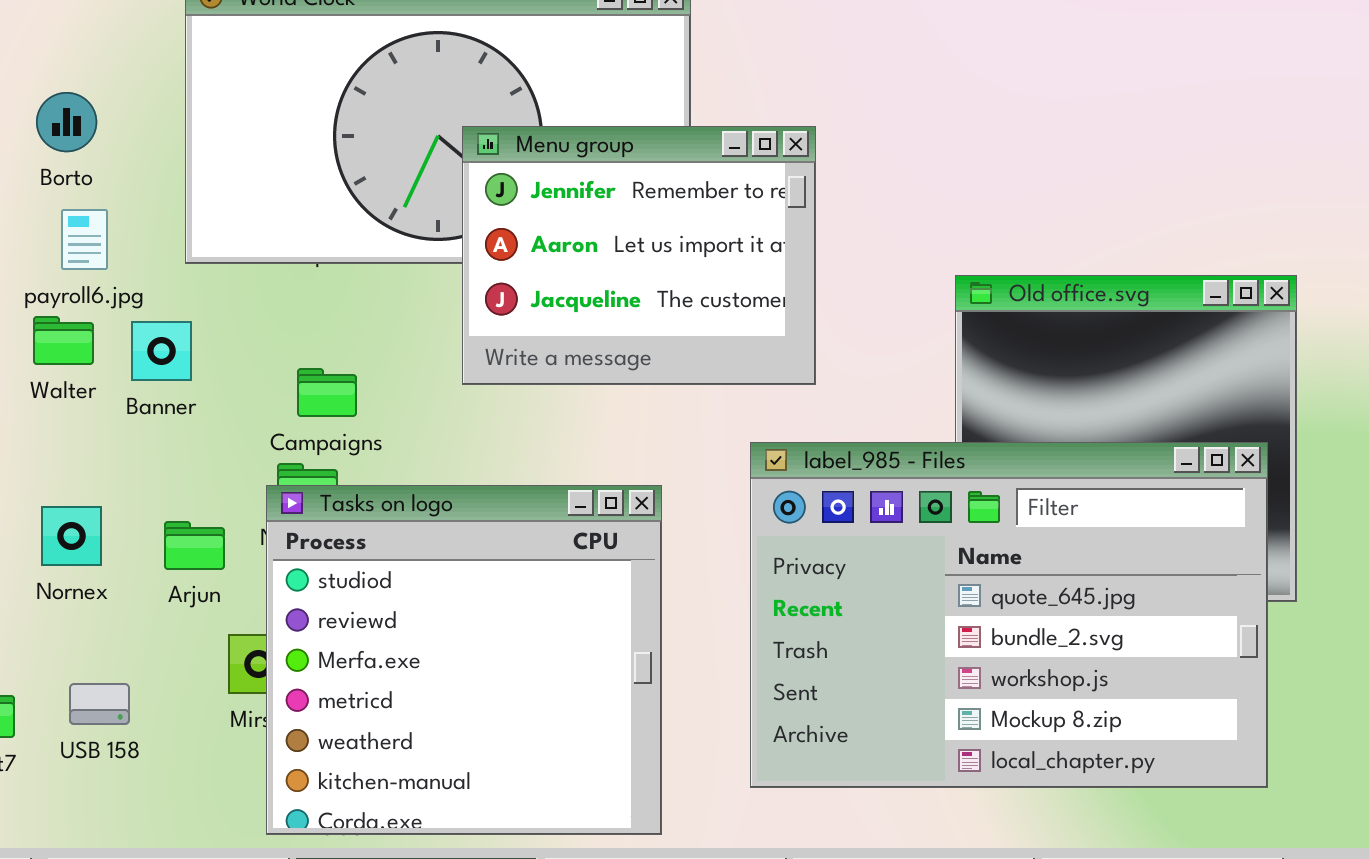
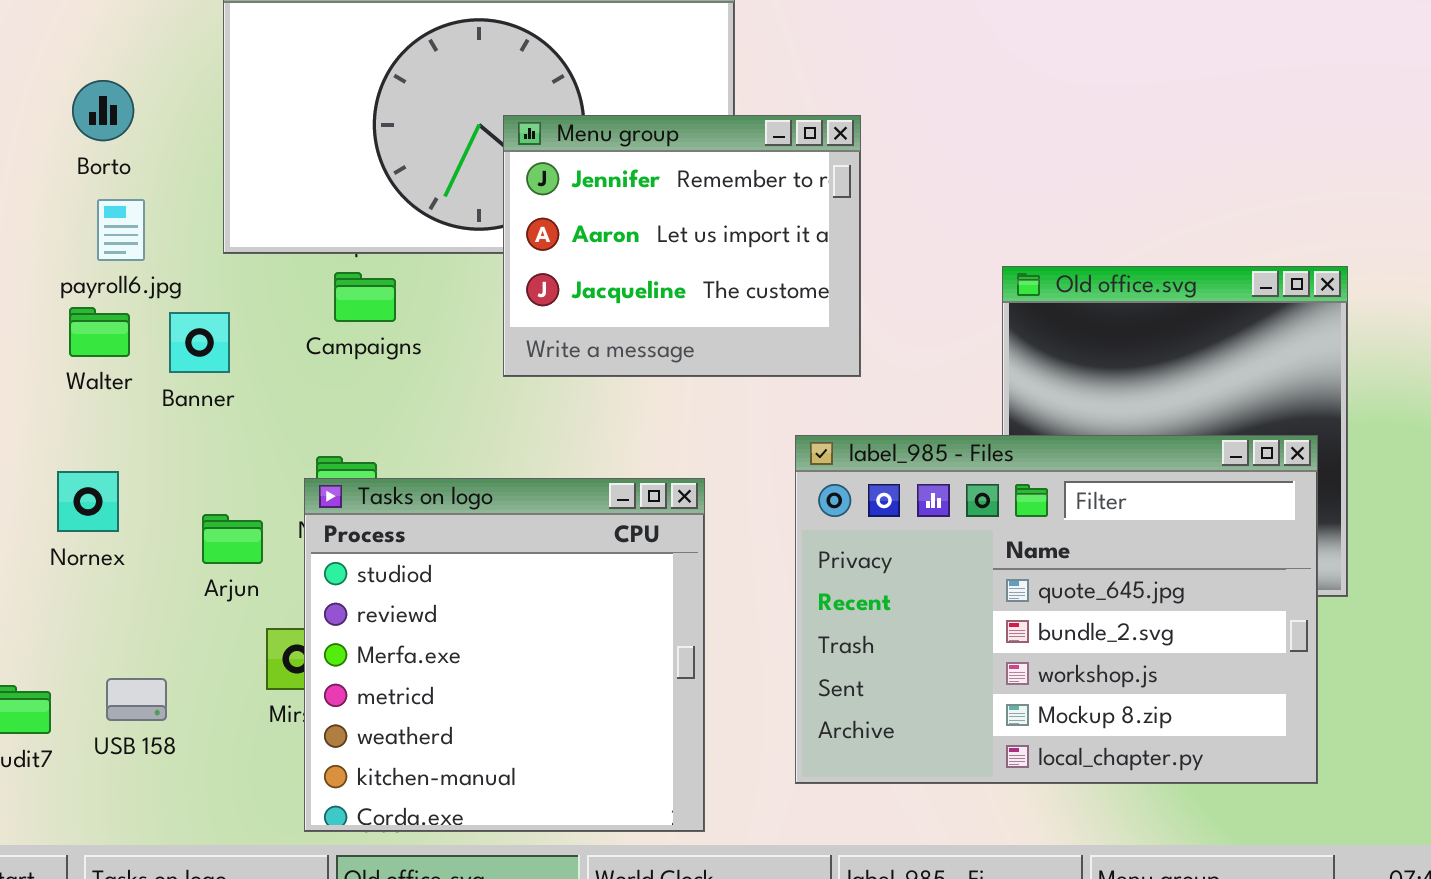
Campaigns: [297,368,357,417] -> [334,272,396,322], moved
Nornex: [41,506,102,566] -> [57,471,119,532], moved

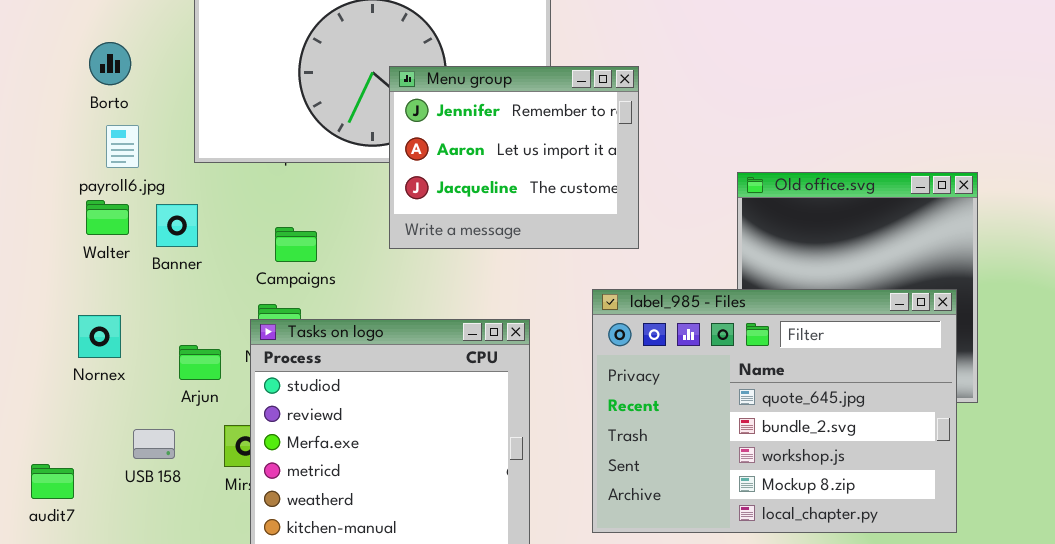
Campaigns: [334,272,396,322] -> [275,227,317,262], moved
USB 158: [106,678,167,721] -> [133,429,175,459], moved

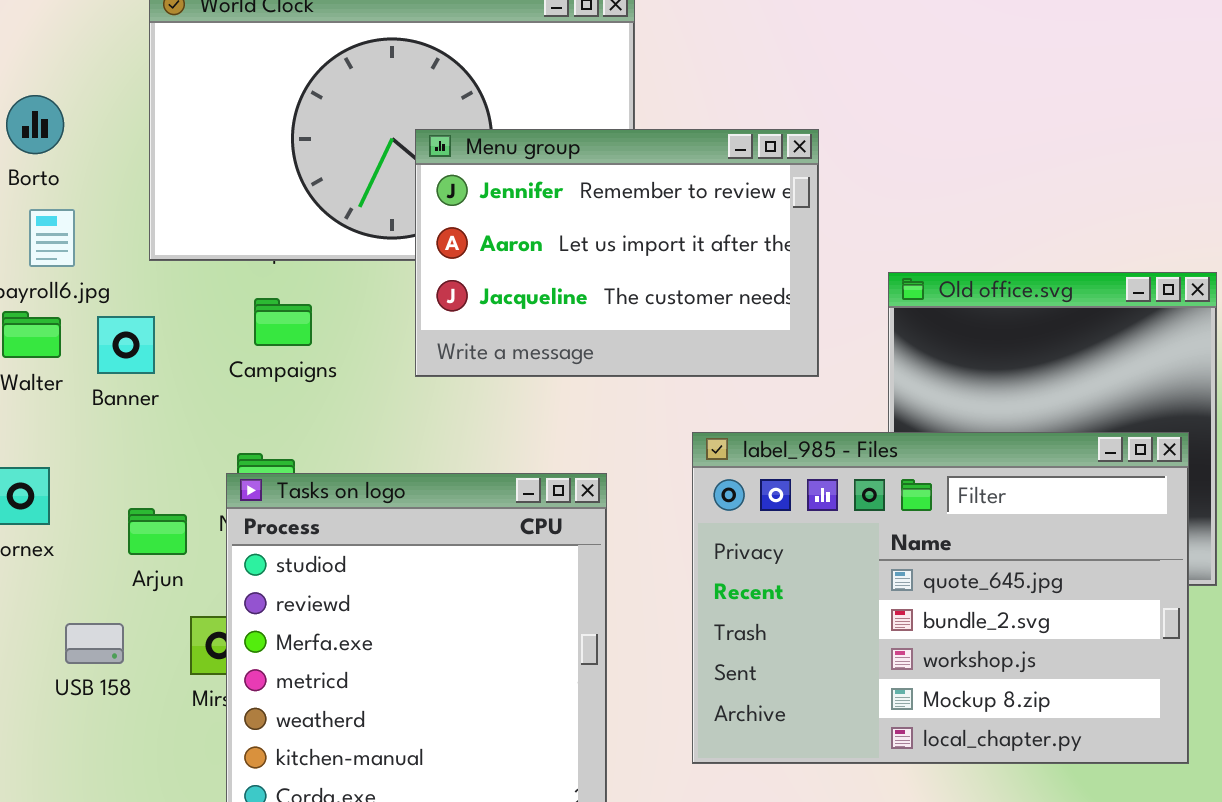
Menu group: [389,66,639,249] -> [415,129,819,377], resized
Campaigns: [275,227,317,262] -> [254,298,312,346], moved

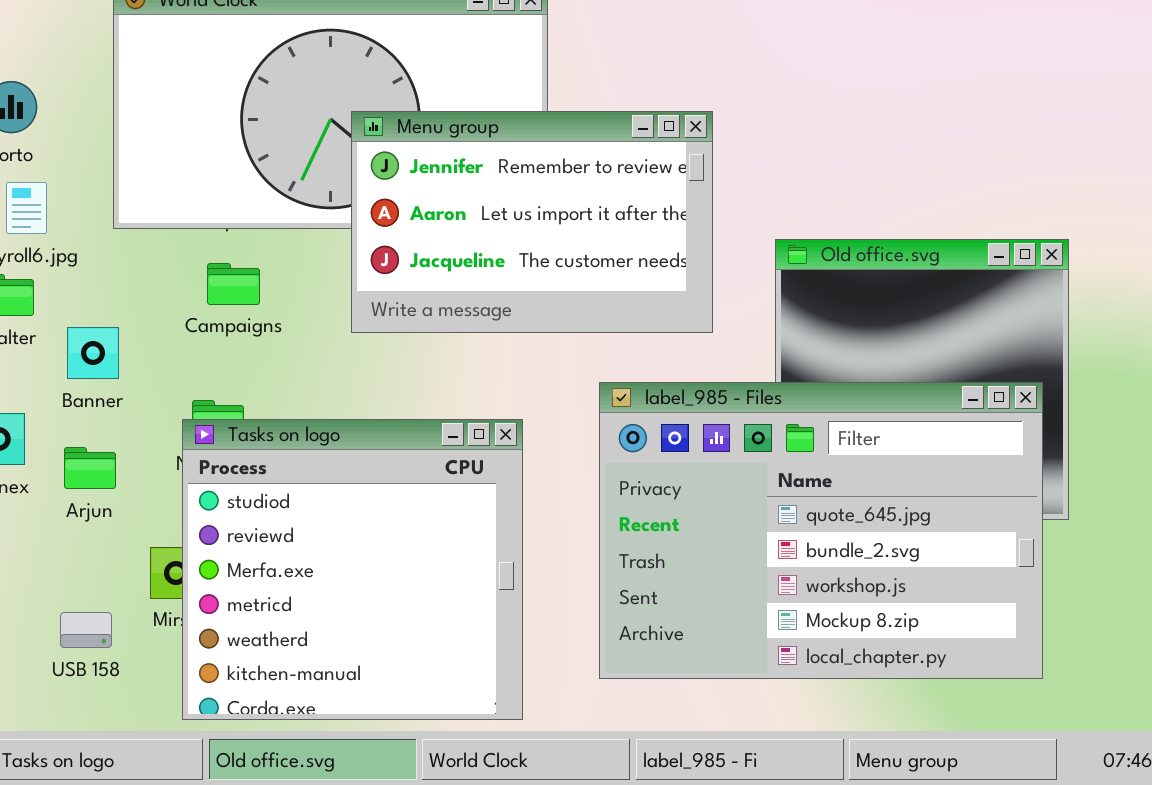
Banner: [97,316,155,374] -> [67,327,119,379], moved
Arjun: [128,508,187,555] -> [64,447,116,489], moved
USB 158: [65,623,124,664] -> [60,612,112,648], moved

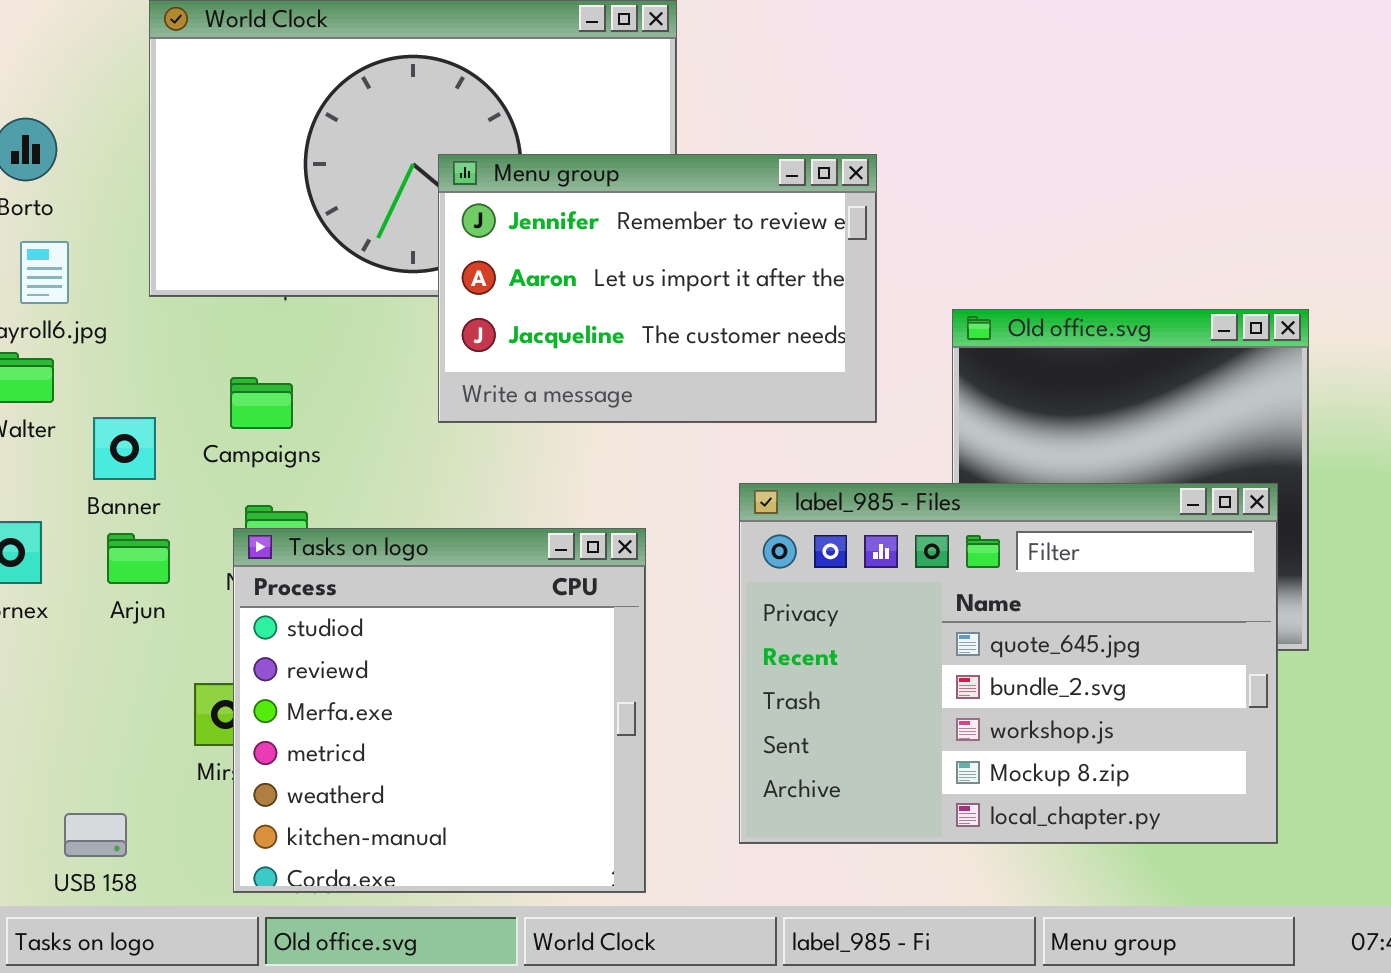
Campaigns: [207,263,260,305] -> [230,377,293,429], moved
Arjun: [64,447,116,489] -> [107,533,170,584], moved
USB 158: [60,612,112,648] -> [64,813,127,857], moved

